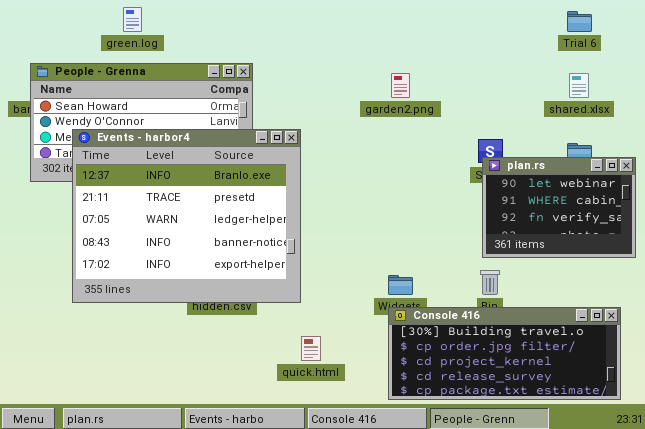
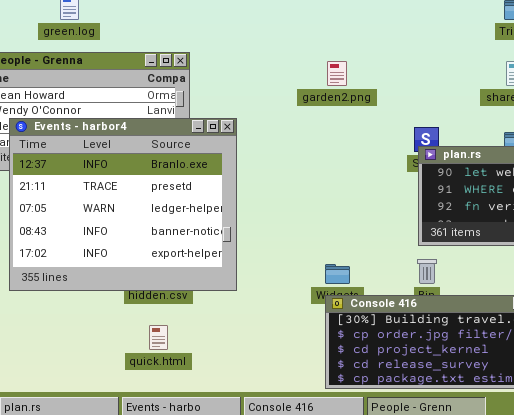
quick.html: [301,336,321,361] -> [149,325,168,350], moved

